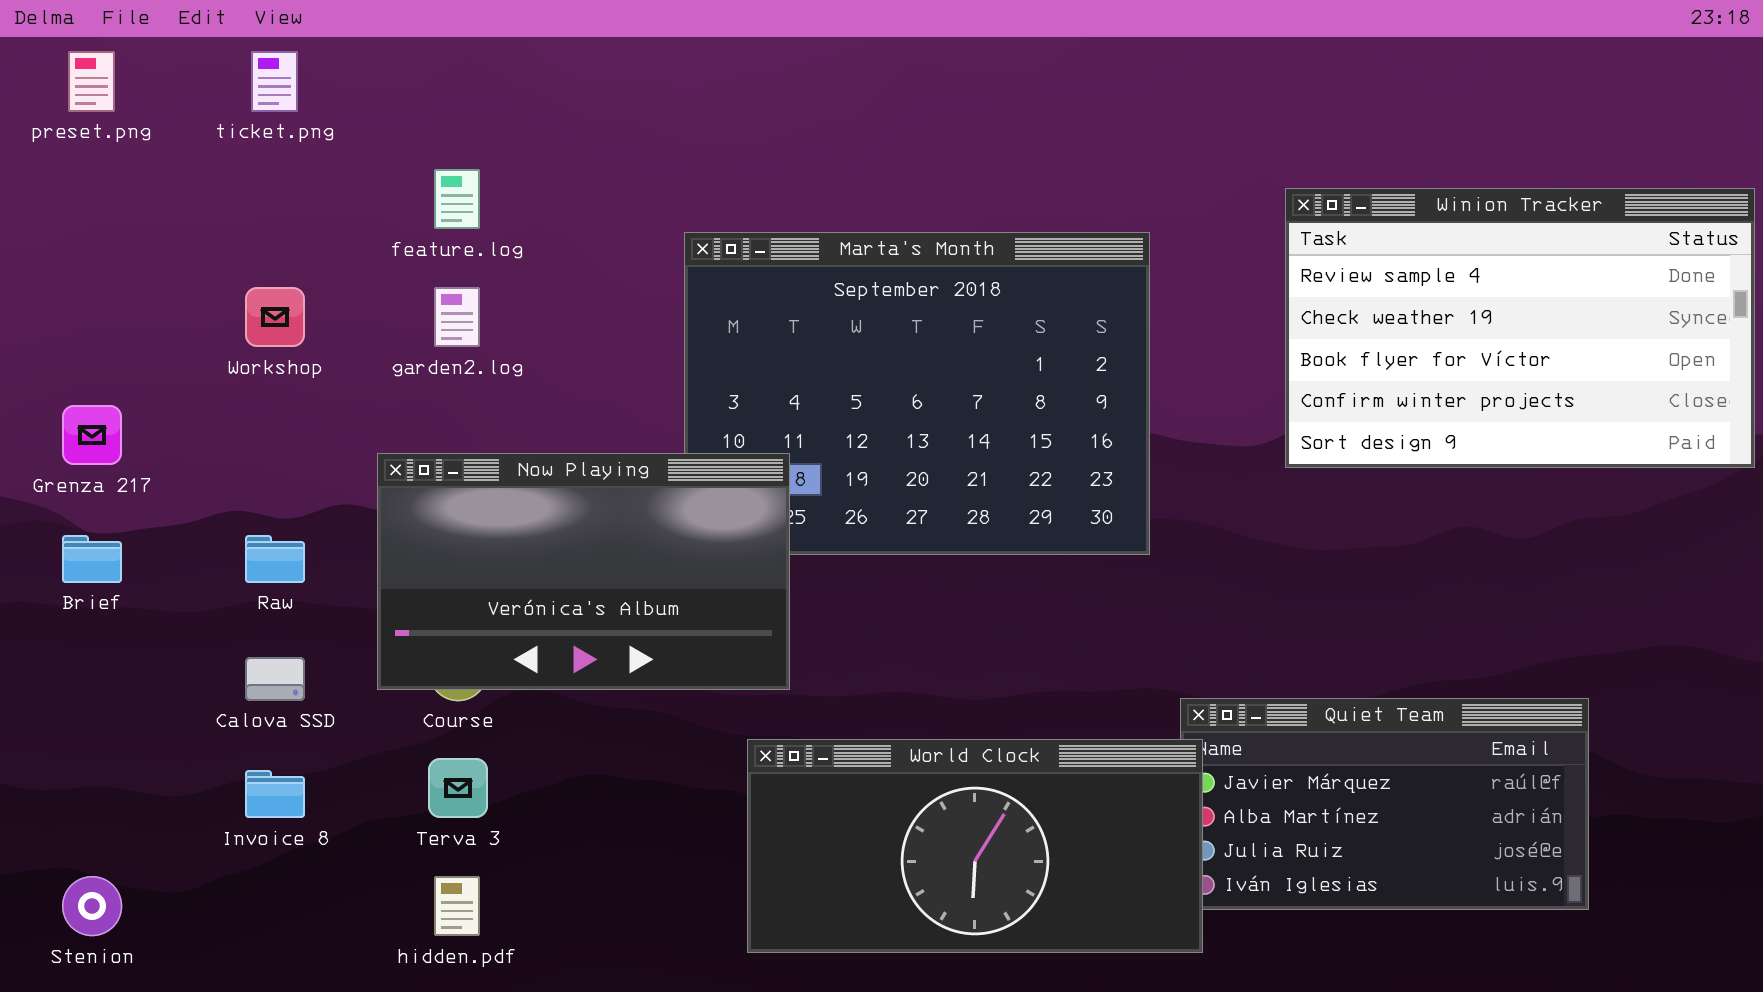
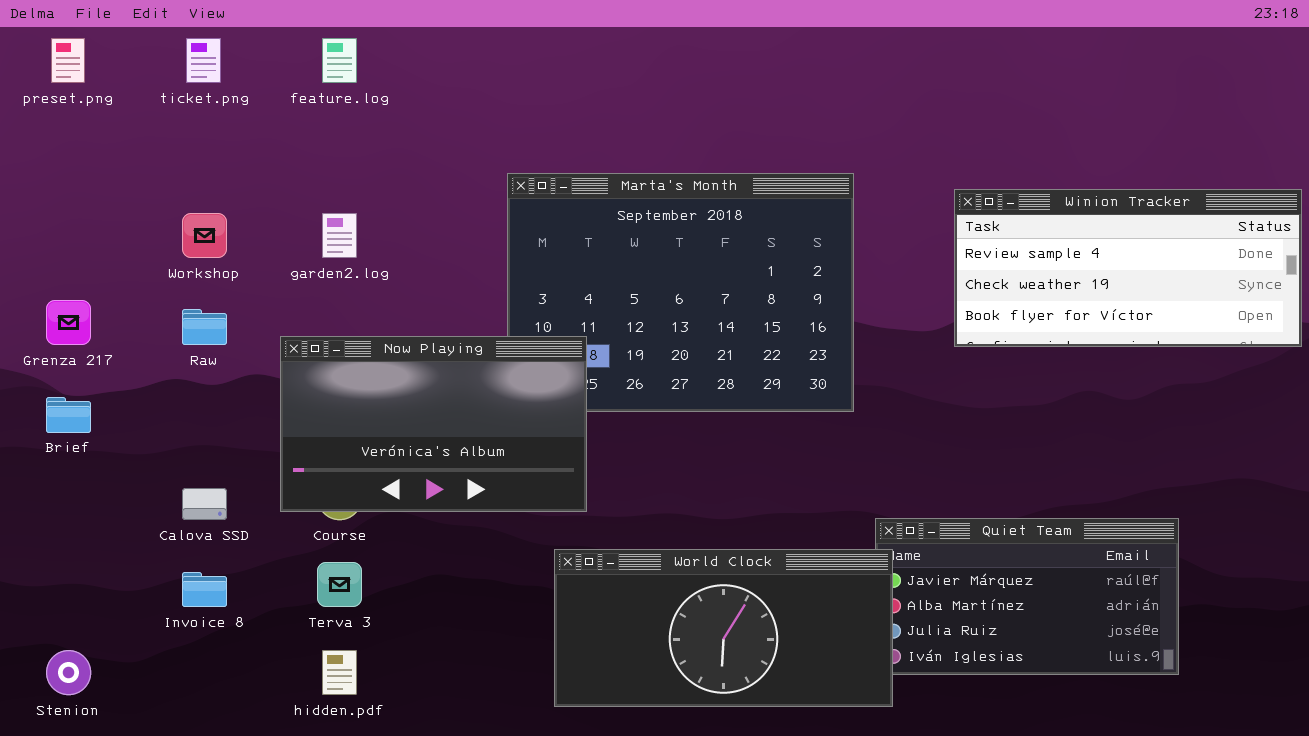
feature.log: [434,169,480,229] -> [322,38,357,83], moved
Winion Tracker: [1285,188,1755,468] -> [954,189,1302,347], resized
Raw: [245,535,305,583] -> [182,309,227,345], moved

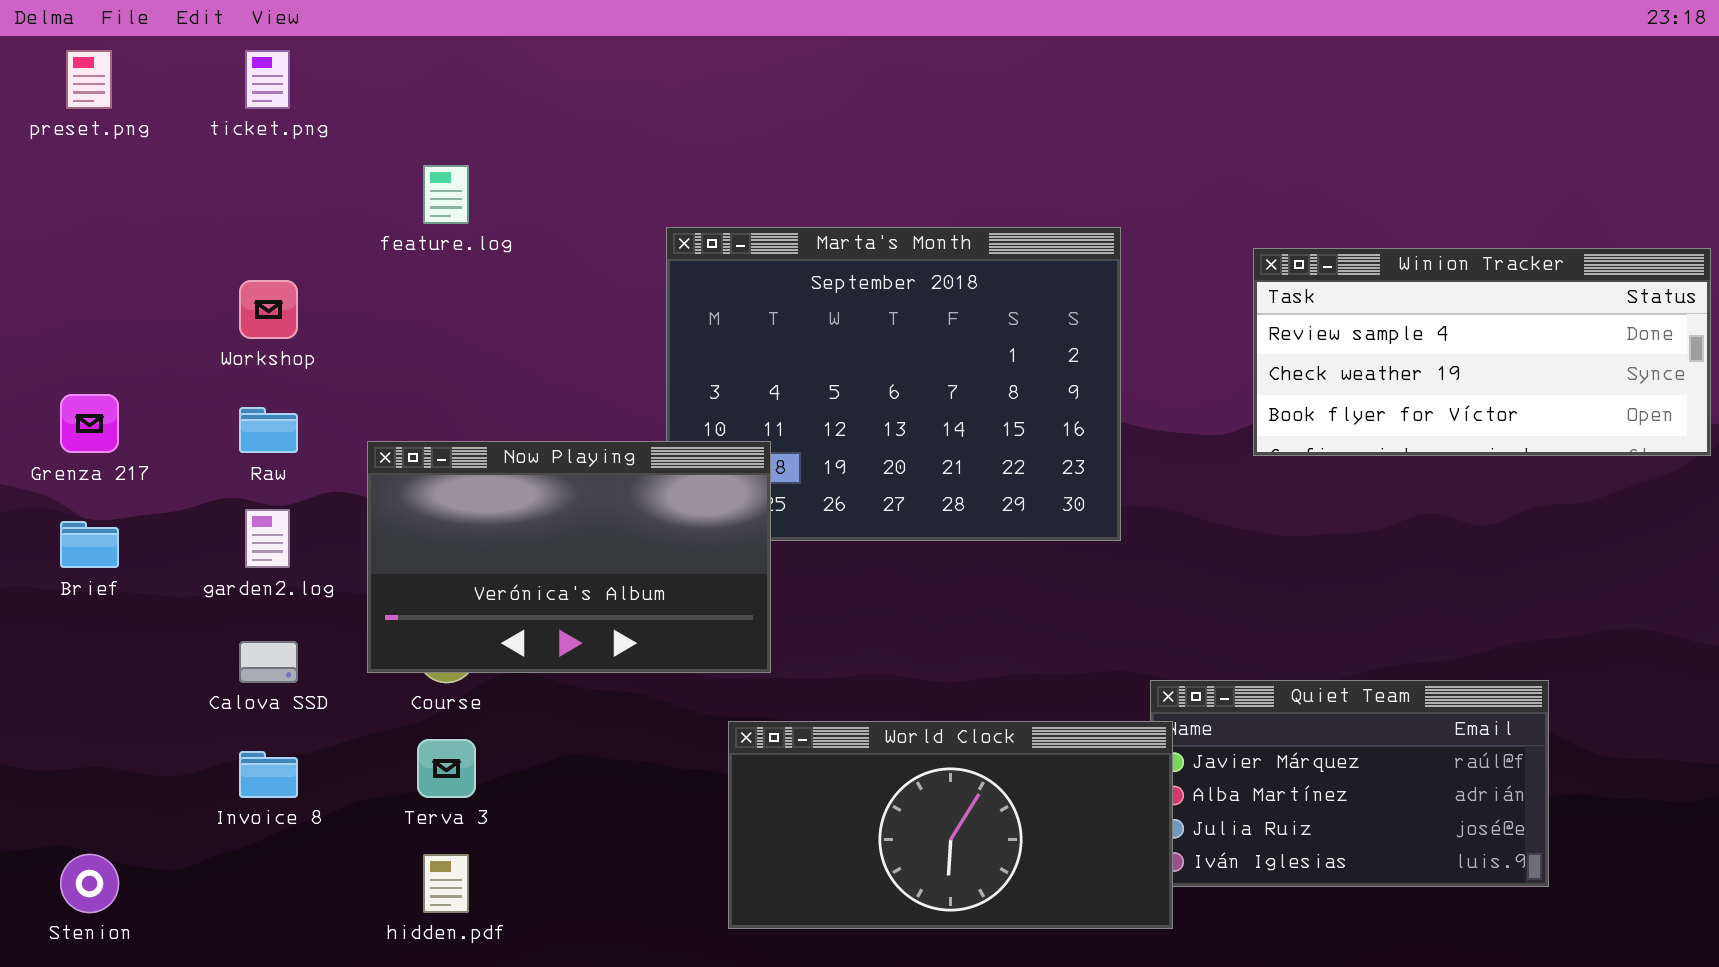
feature.log: [322,38,357,83] -> [423,165,469,224], moved
garden2.log: [322,213,357,258] -> [245,509,290,568], moved

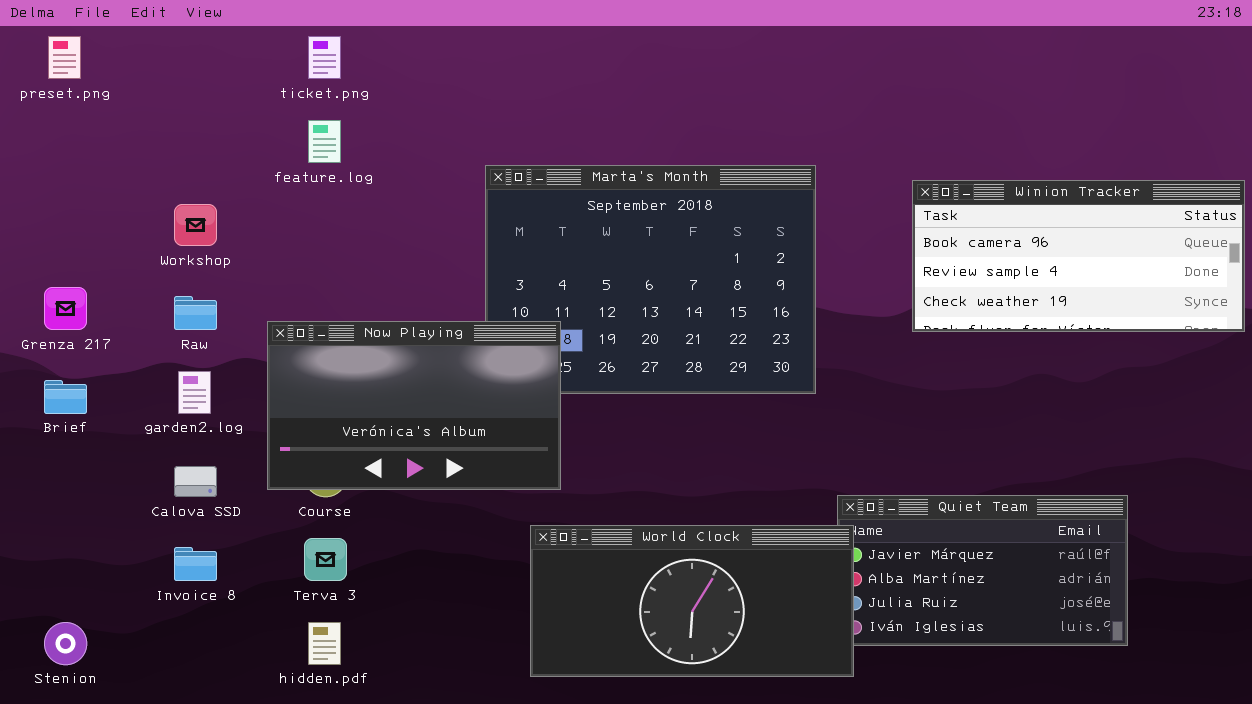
ticket.png: [245,50,290,109] -> [308,36,341,79], moved
Winion Tracker: [1253,248,1711,456] -> [912,180,1245,332], scrolled up 1 row

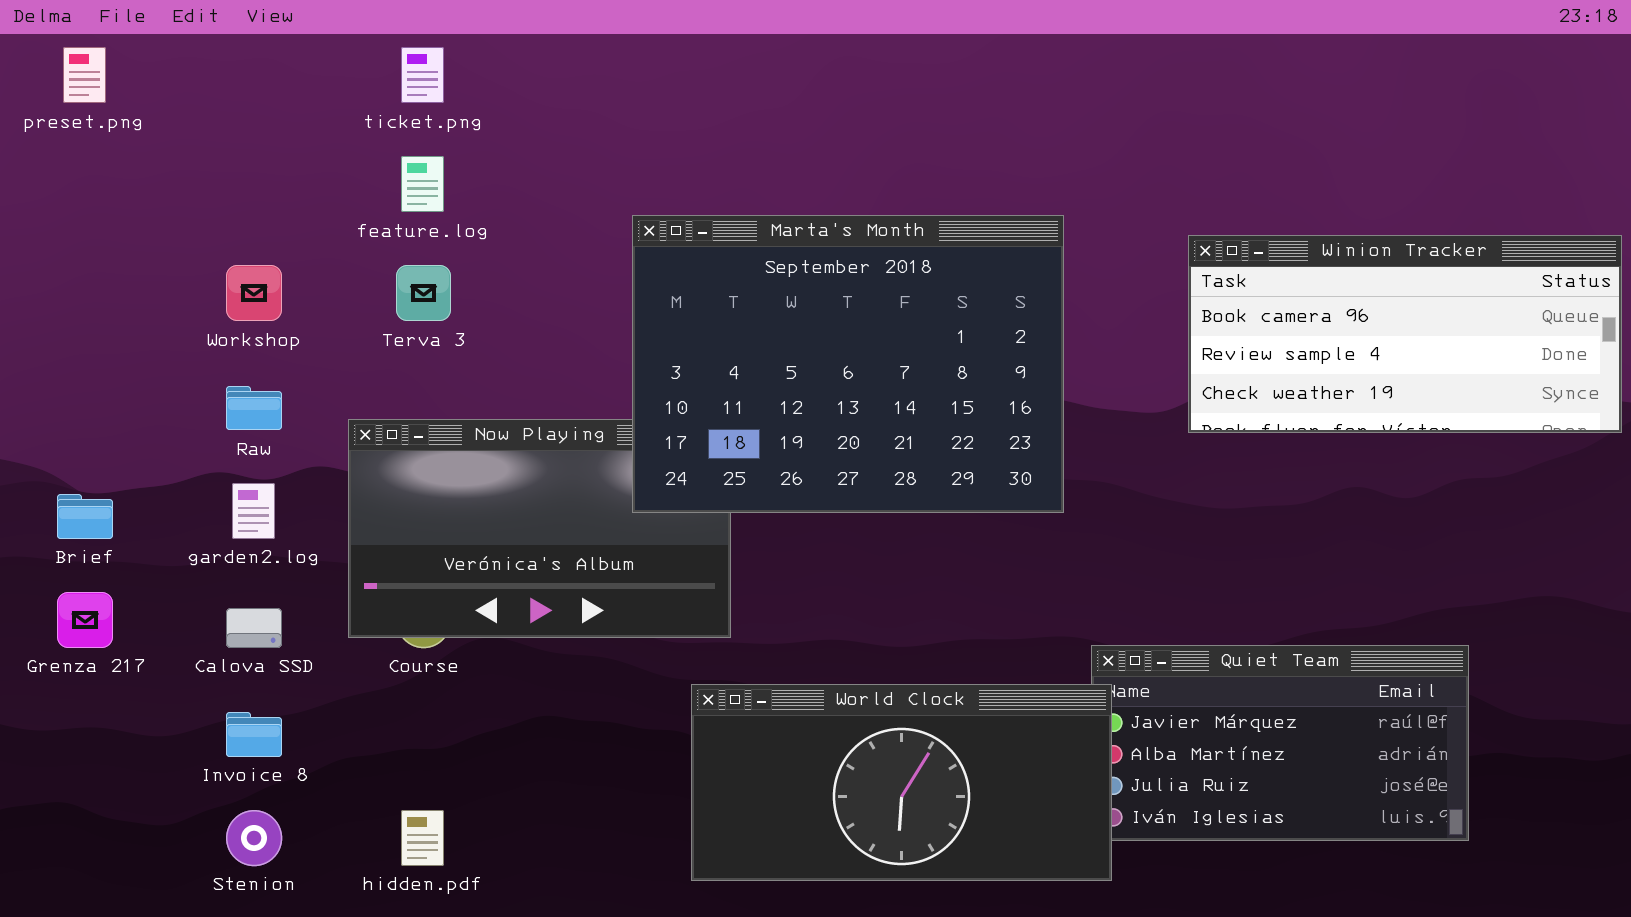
Marta's Month: [485,165,816,394] -> [632,215,1064,513], raised
Grenza 217: [44,287,87,330] -> [57,592,113,648], moved
Terva 3: [304,538,347,581] -> [396,265,451,321], moved
Stenion: [44,622,87,665] -> [226,810,282,866], moved

